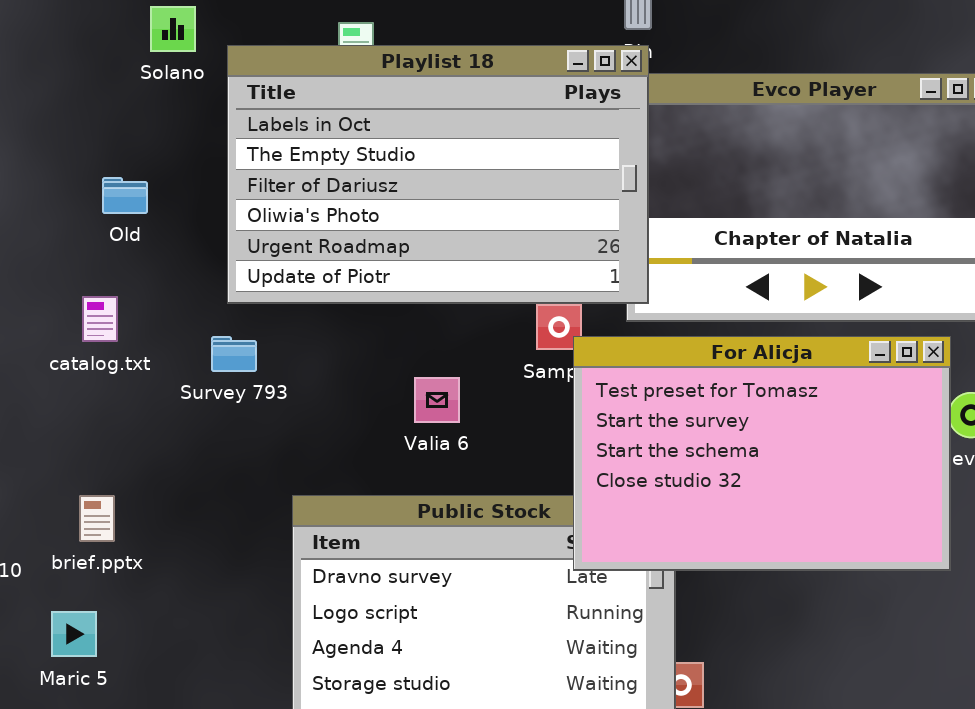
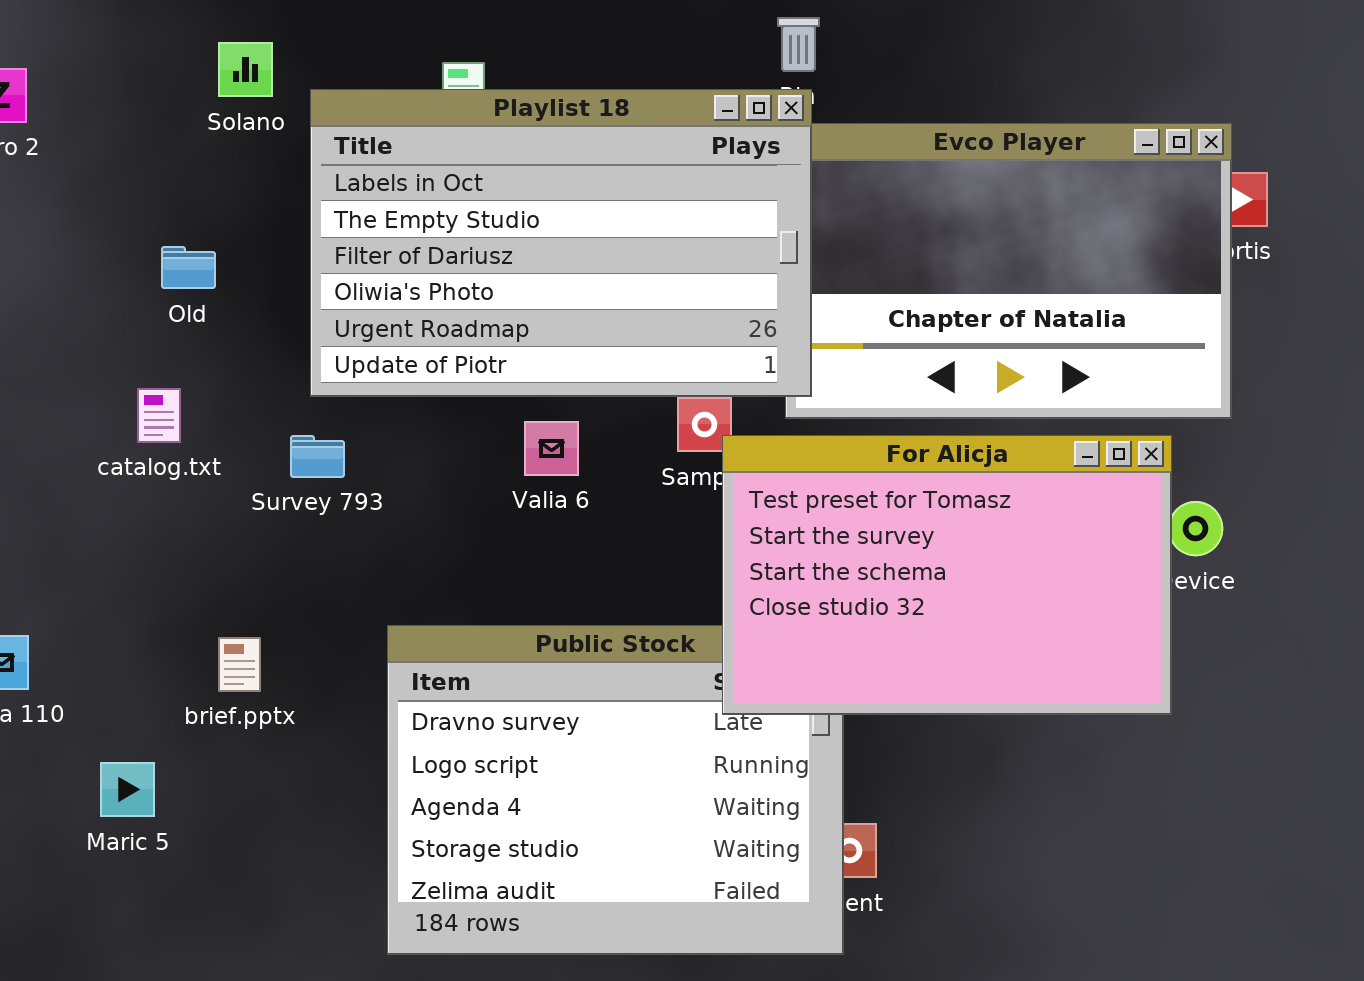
Valia 6: [414,377,460,423] -> [524,421,579,476], moved
brief.pptx: [79,495,115,542] -> [218,637,261,692], moved

